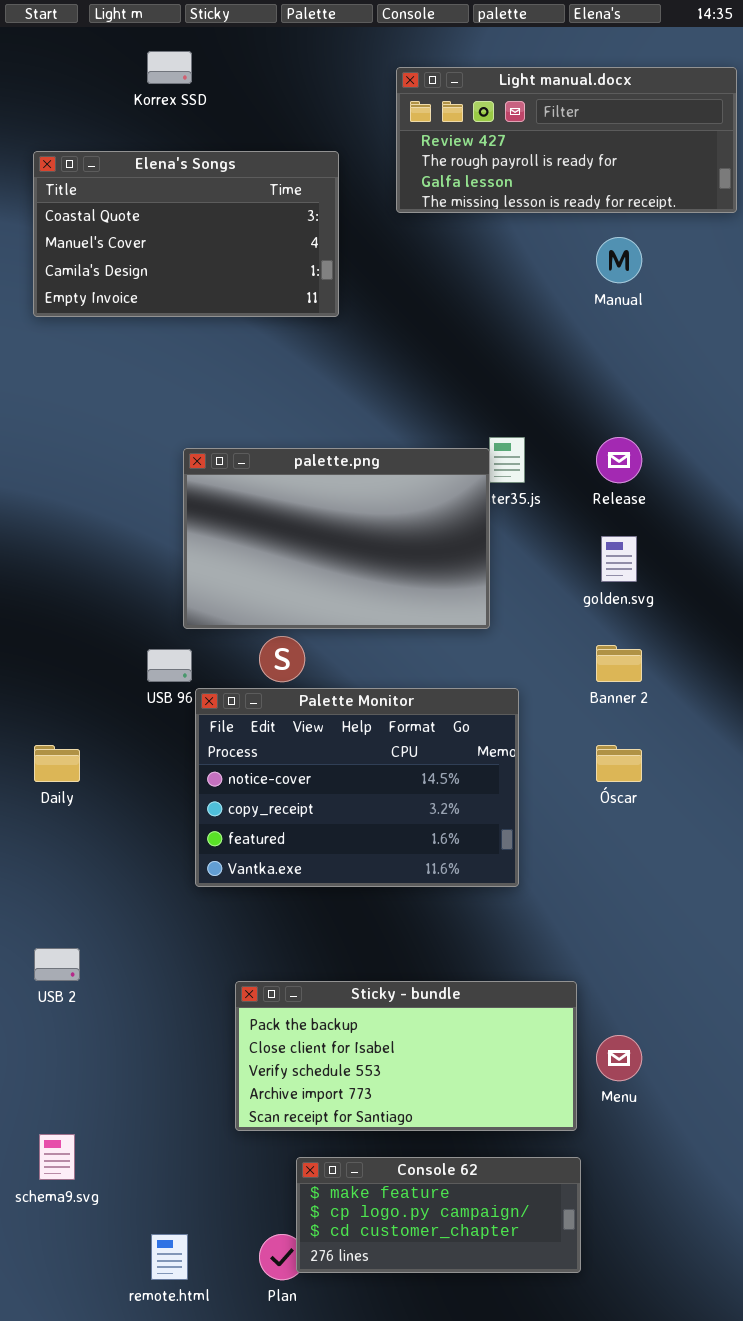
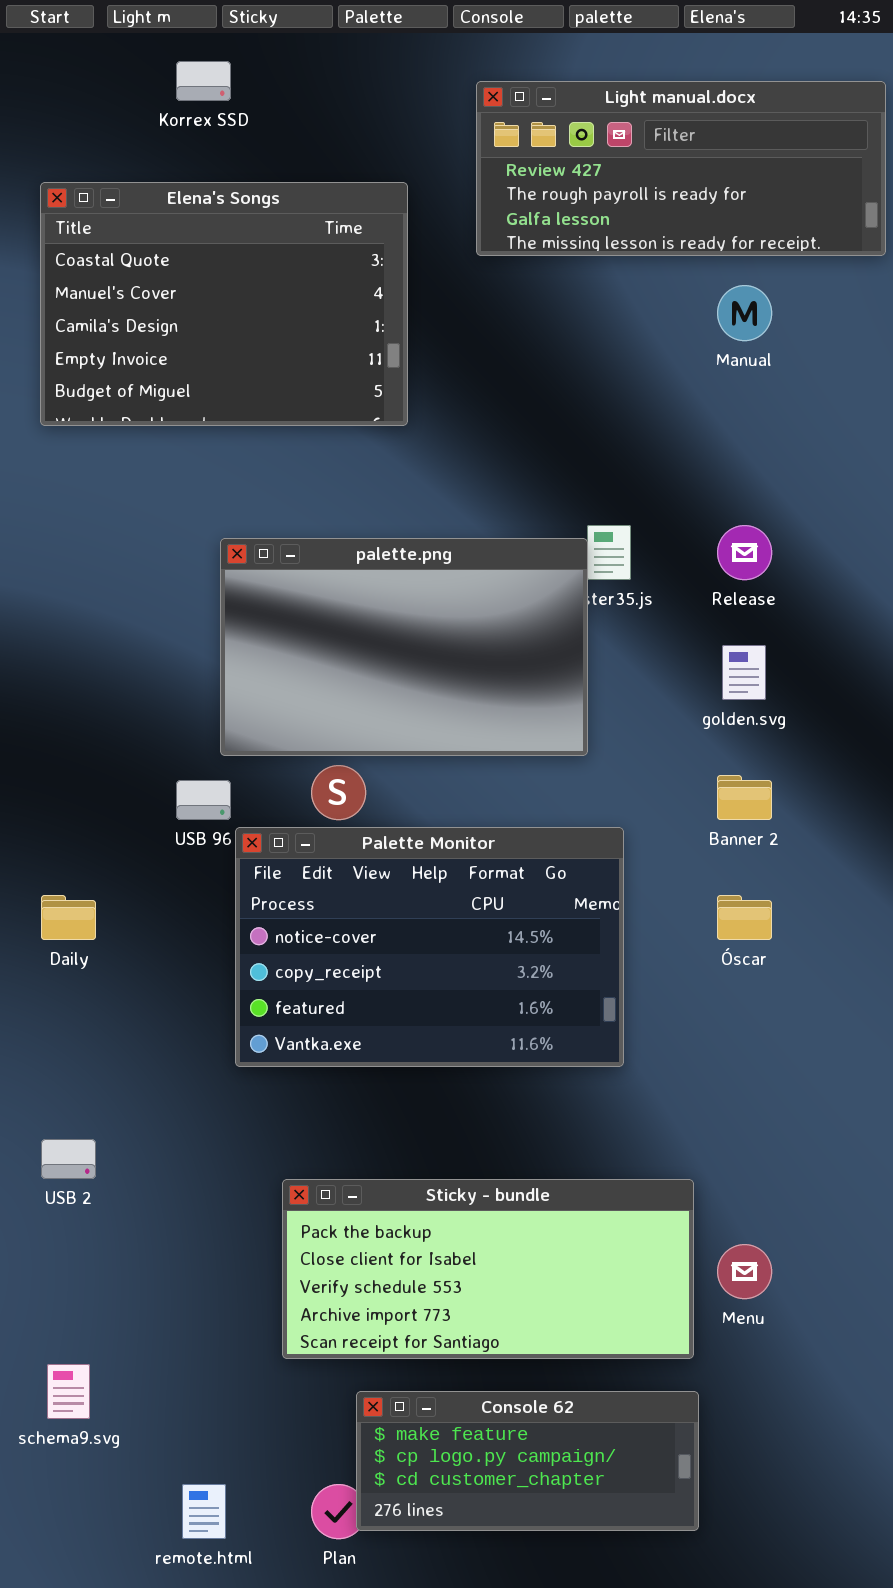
Elena's Songs: [33,151,339,317] -> [40,182,408,426], resized

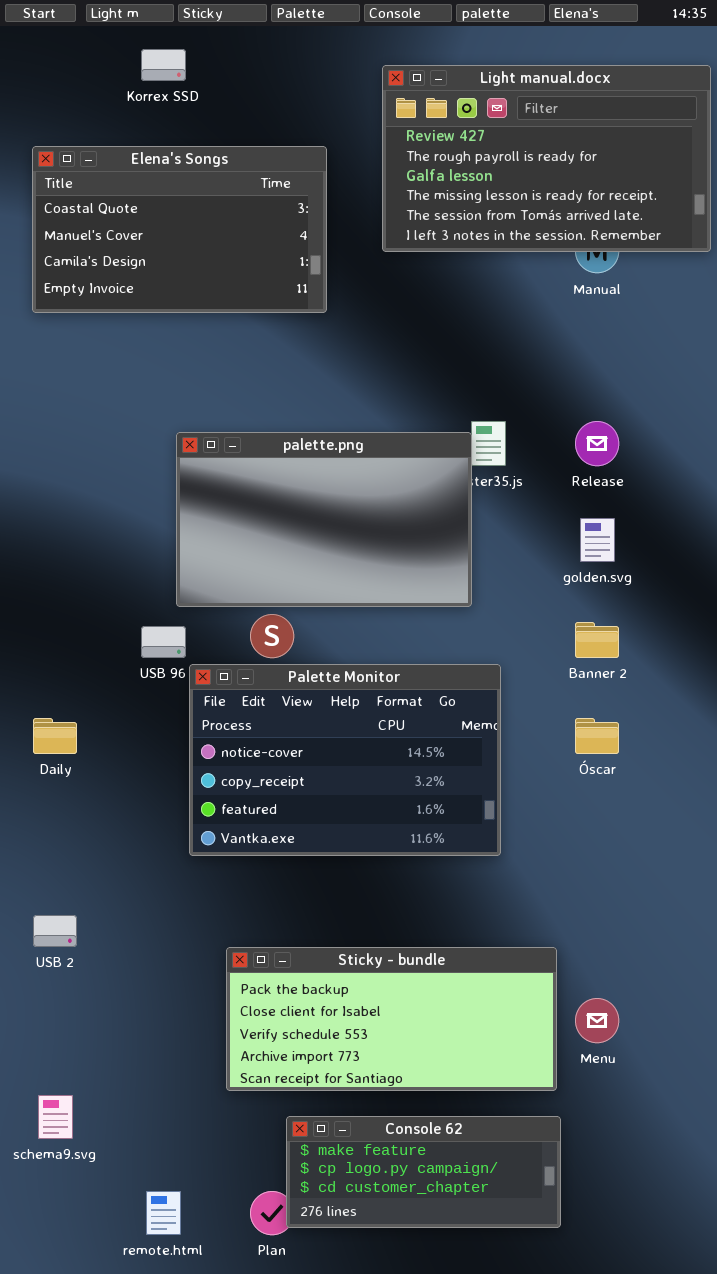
Light manual.docx: [476,81,886,256] -> [382,65,711,252], resized
Elena's Songs: [40,182,408,426] -> [32,146,327,313], resized

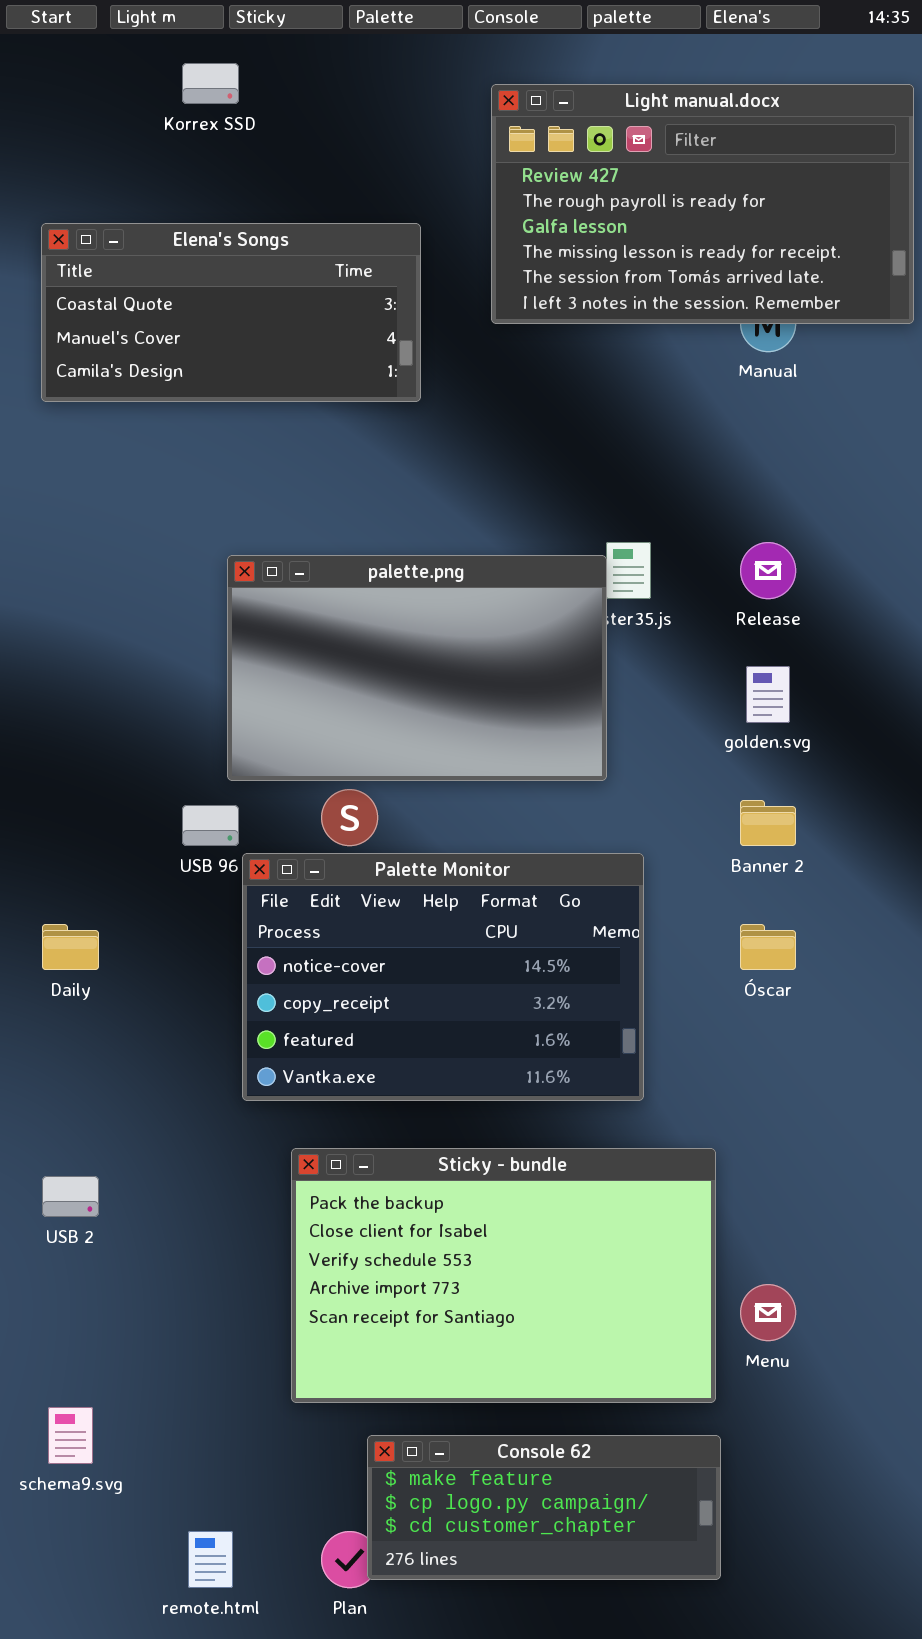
Elena's Songs: [32,146,327,313] -> [41,223,421,402], resized
Sticky - bundle: [226,947,557,1091] -> [291,1148,716,1403], resized

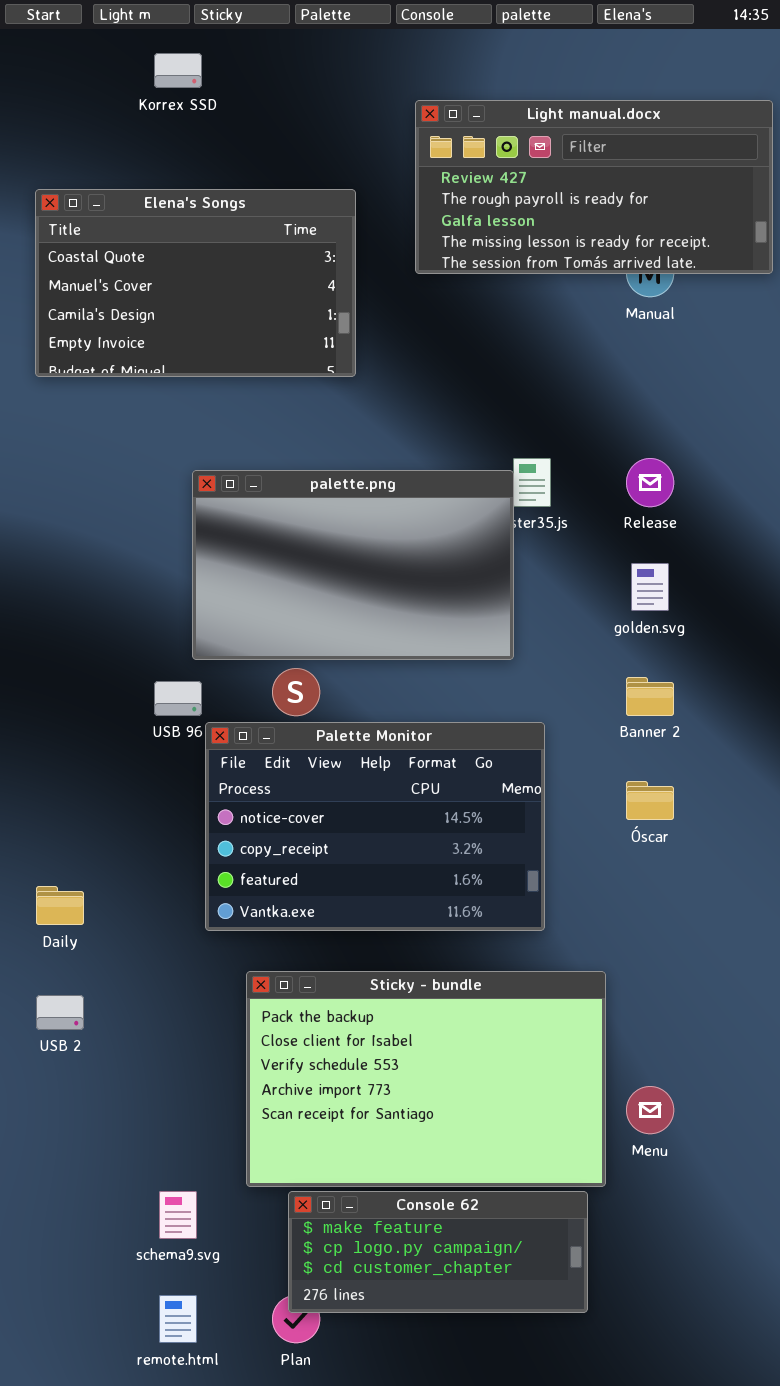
Light manual.docx: [491,84,914,324] -> [415,100,773,274], resized
Elena's Songs: [41,223,421,402] -> [35,189,356,377], resized
Daily: [42,924,99,970] -> [36,886,84,925], moved
schema9.svg: [48,1407,93,1464] -> [159,1191,197,1239], moved
Console 62: [367,1435,721,1580] -> [288,1191,588,1313], moved

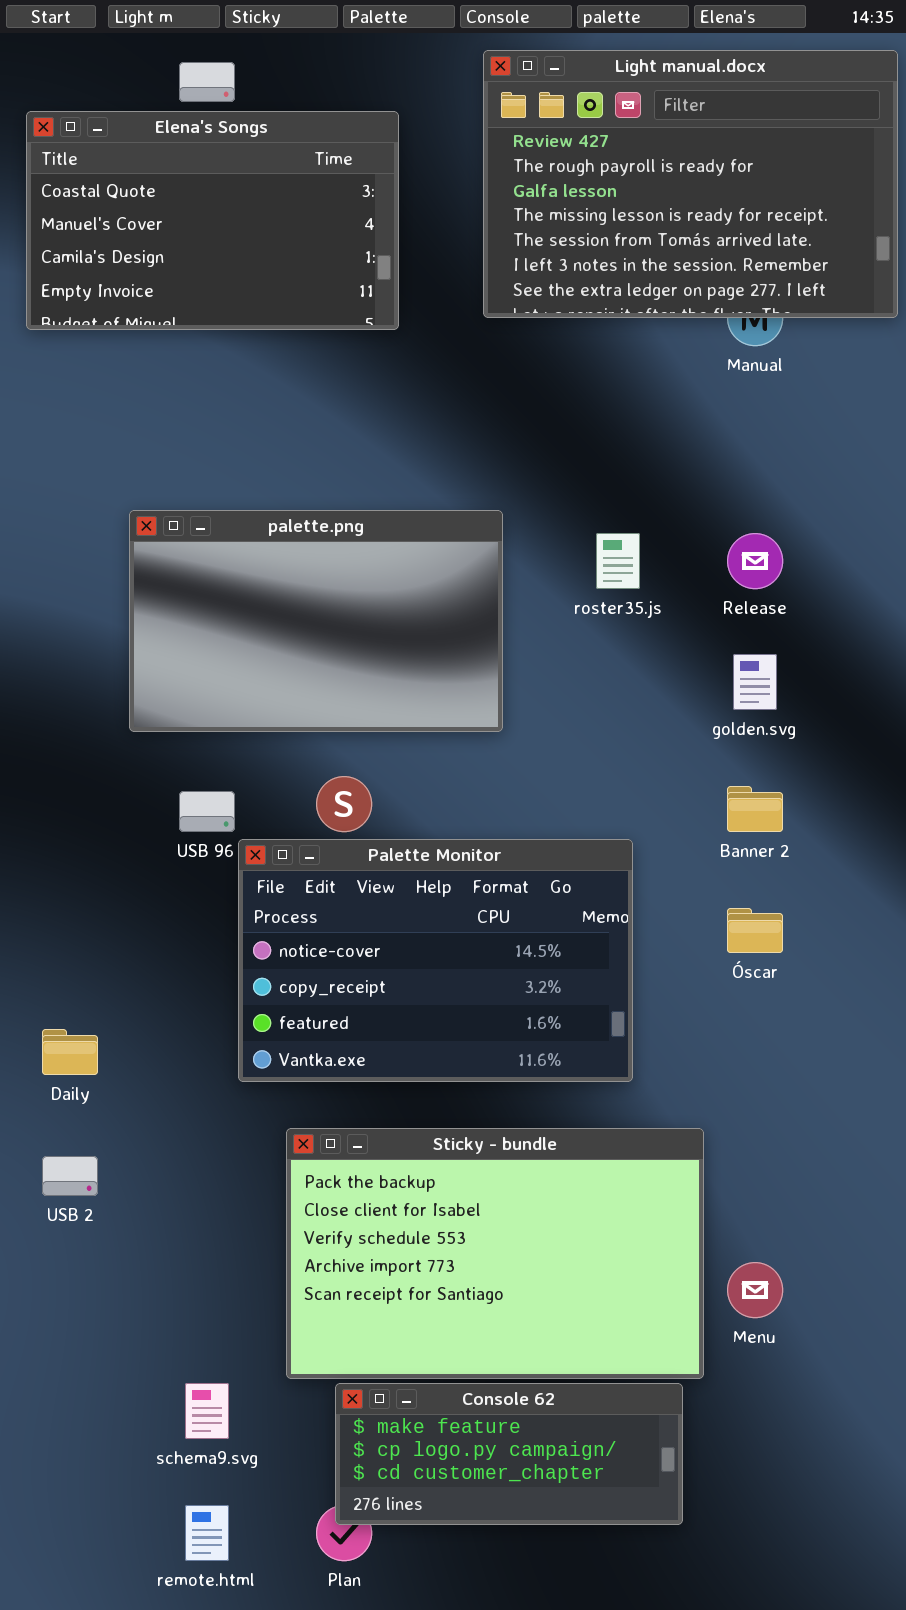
Light manual.docx: [415,100,773,274] -> [483,50,898,318], resized
Elena's Songs: [35,189,356,377] -> [26,111,399,330], moved
palette.png: [192,470,514,660] -> [129,510,503,732], moved

